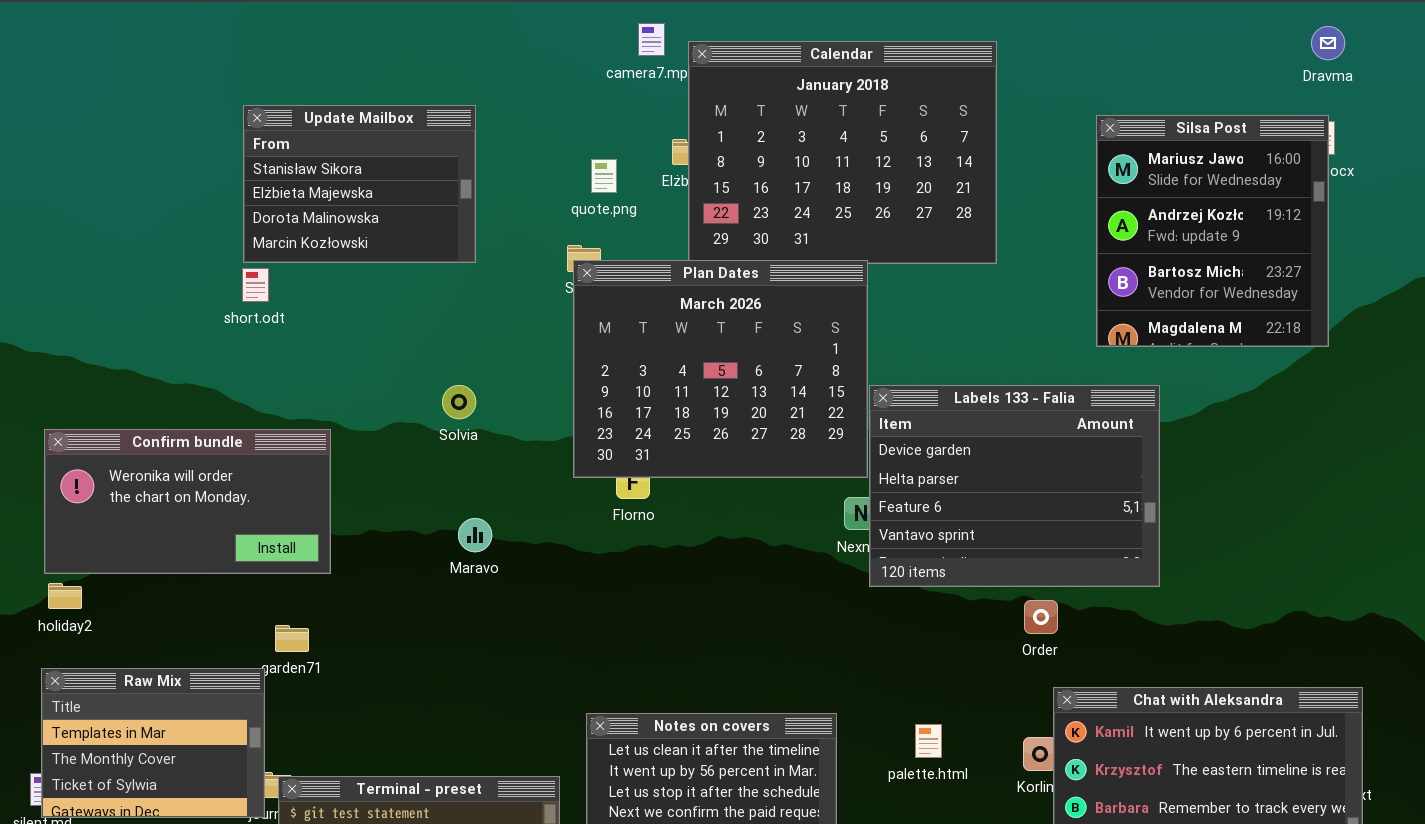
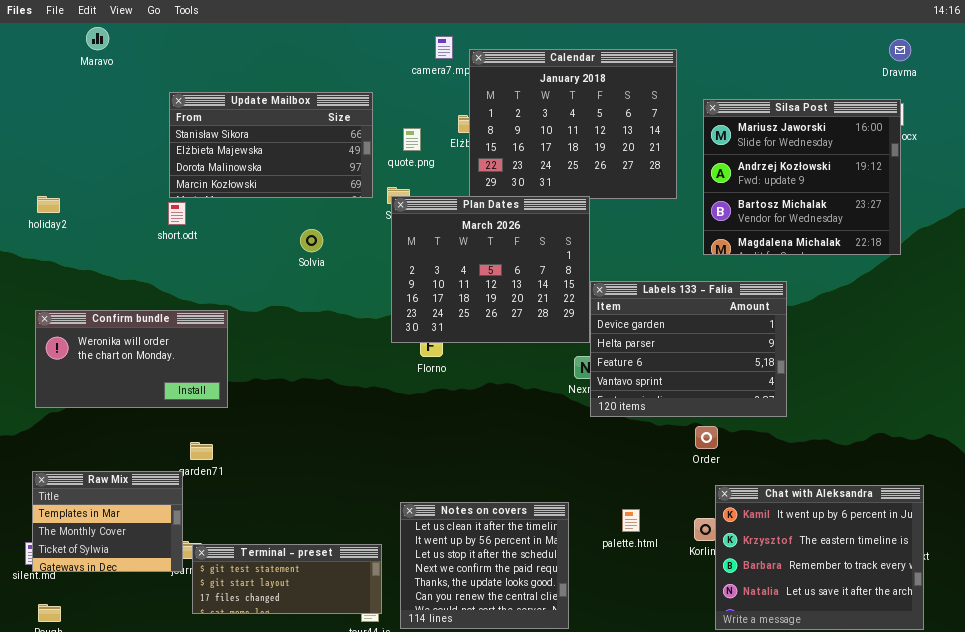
Update Mailbox: [243,105,476,263] -> [169,92,373,198], resized
Silsa Post: [1096,115,1329,347] -> [703,99,901,255], resized
Solvia: [442,385,476,419] -> [300,229,323,252], moved
Maravo: [458,518,492,552] -> [86,27,109,50], moved
holiday2: [48,583,82,609] -> [37,196,60,213], moved

